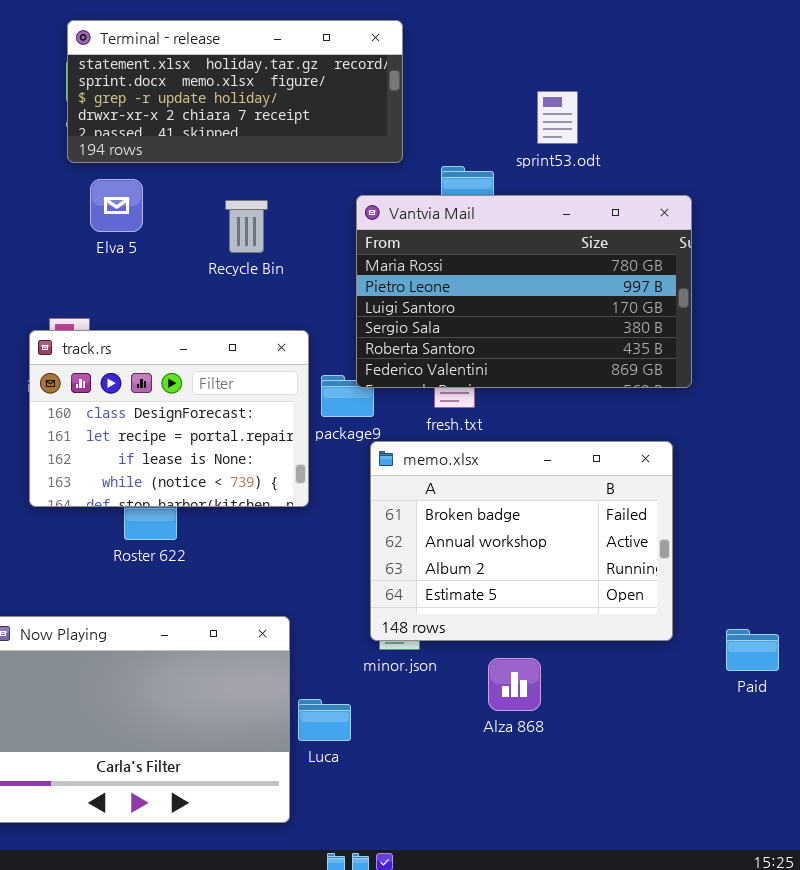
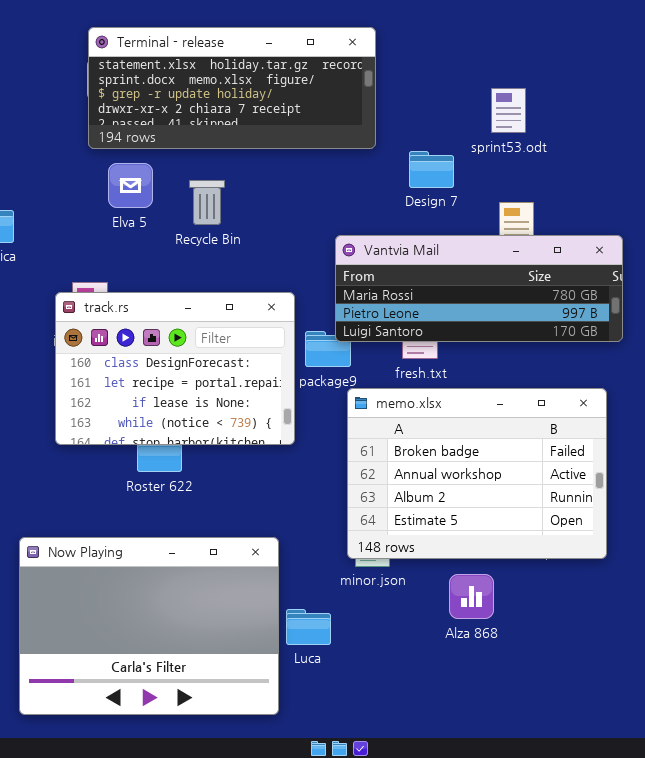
Vantvia Mail: [356,195,692,388] -> [335,235,623,342], resized
Recycle Bin: [225,200,268,253] -> [189,180,225,225], moved

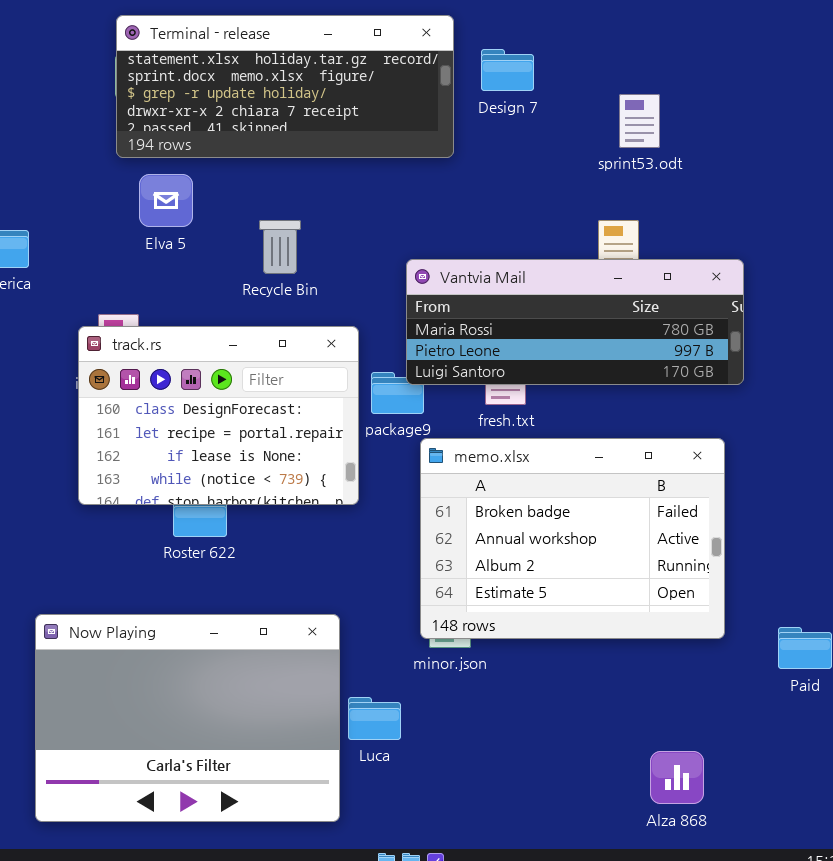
sprint53.odt: [491,88,526,133] -> [619,94,660,148], moved
Design 7: [409,151,454,188] -> [481,49,534,91], moved
Recycle Bin: [189,180,225,225] -> [259,220,301,274], moved
Alza 868: [449,574,494,619] -> [650,751,704,804], moved

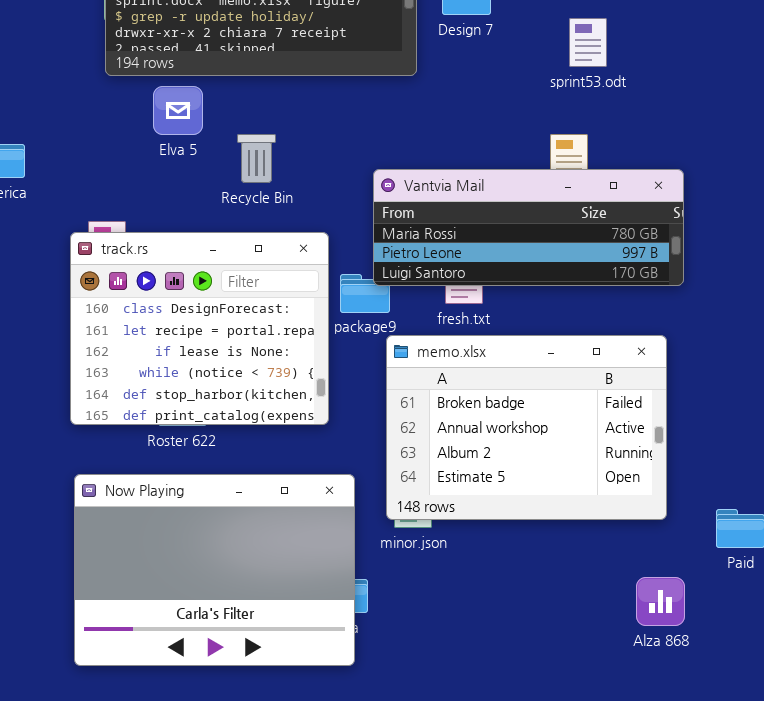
Elva 5: [139,174,193,227] -> [153,86,203,135], moved
track.rs: [78,326,359,505] -> [70,232,329,425], resized
Now Playing: [35,614,340,822] -> [74,474,355,666], moved
Alza 868: [650,751,704,804] -> [636,577,685,626], moved

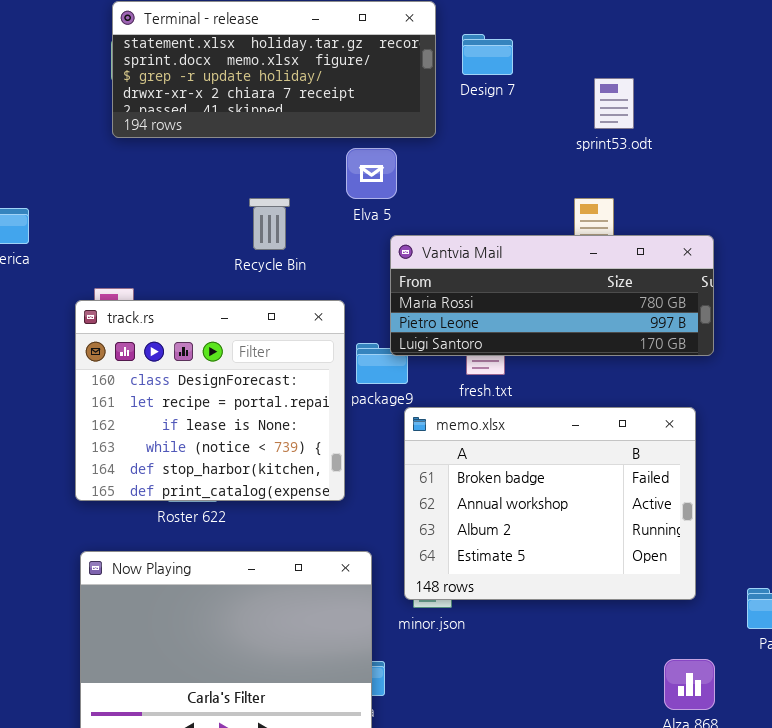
Elva 5: [153,86,203,135] -> [346,148,397,199], moved

